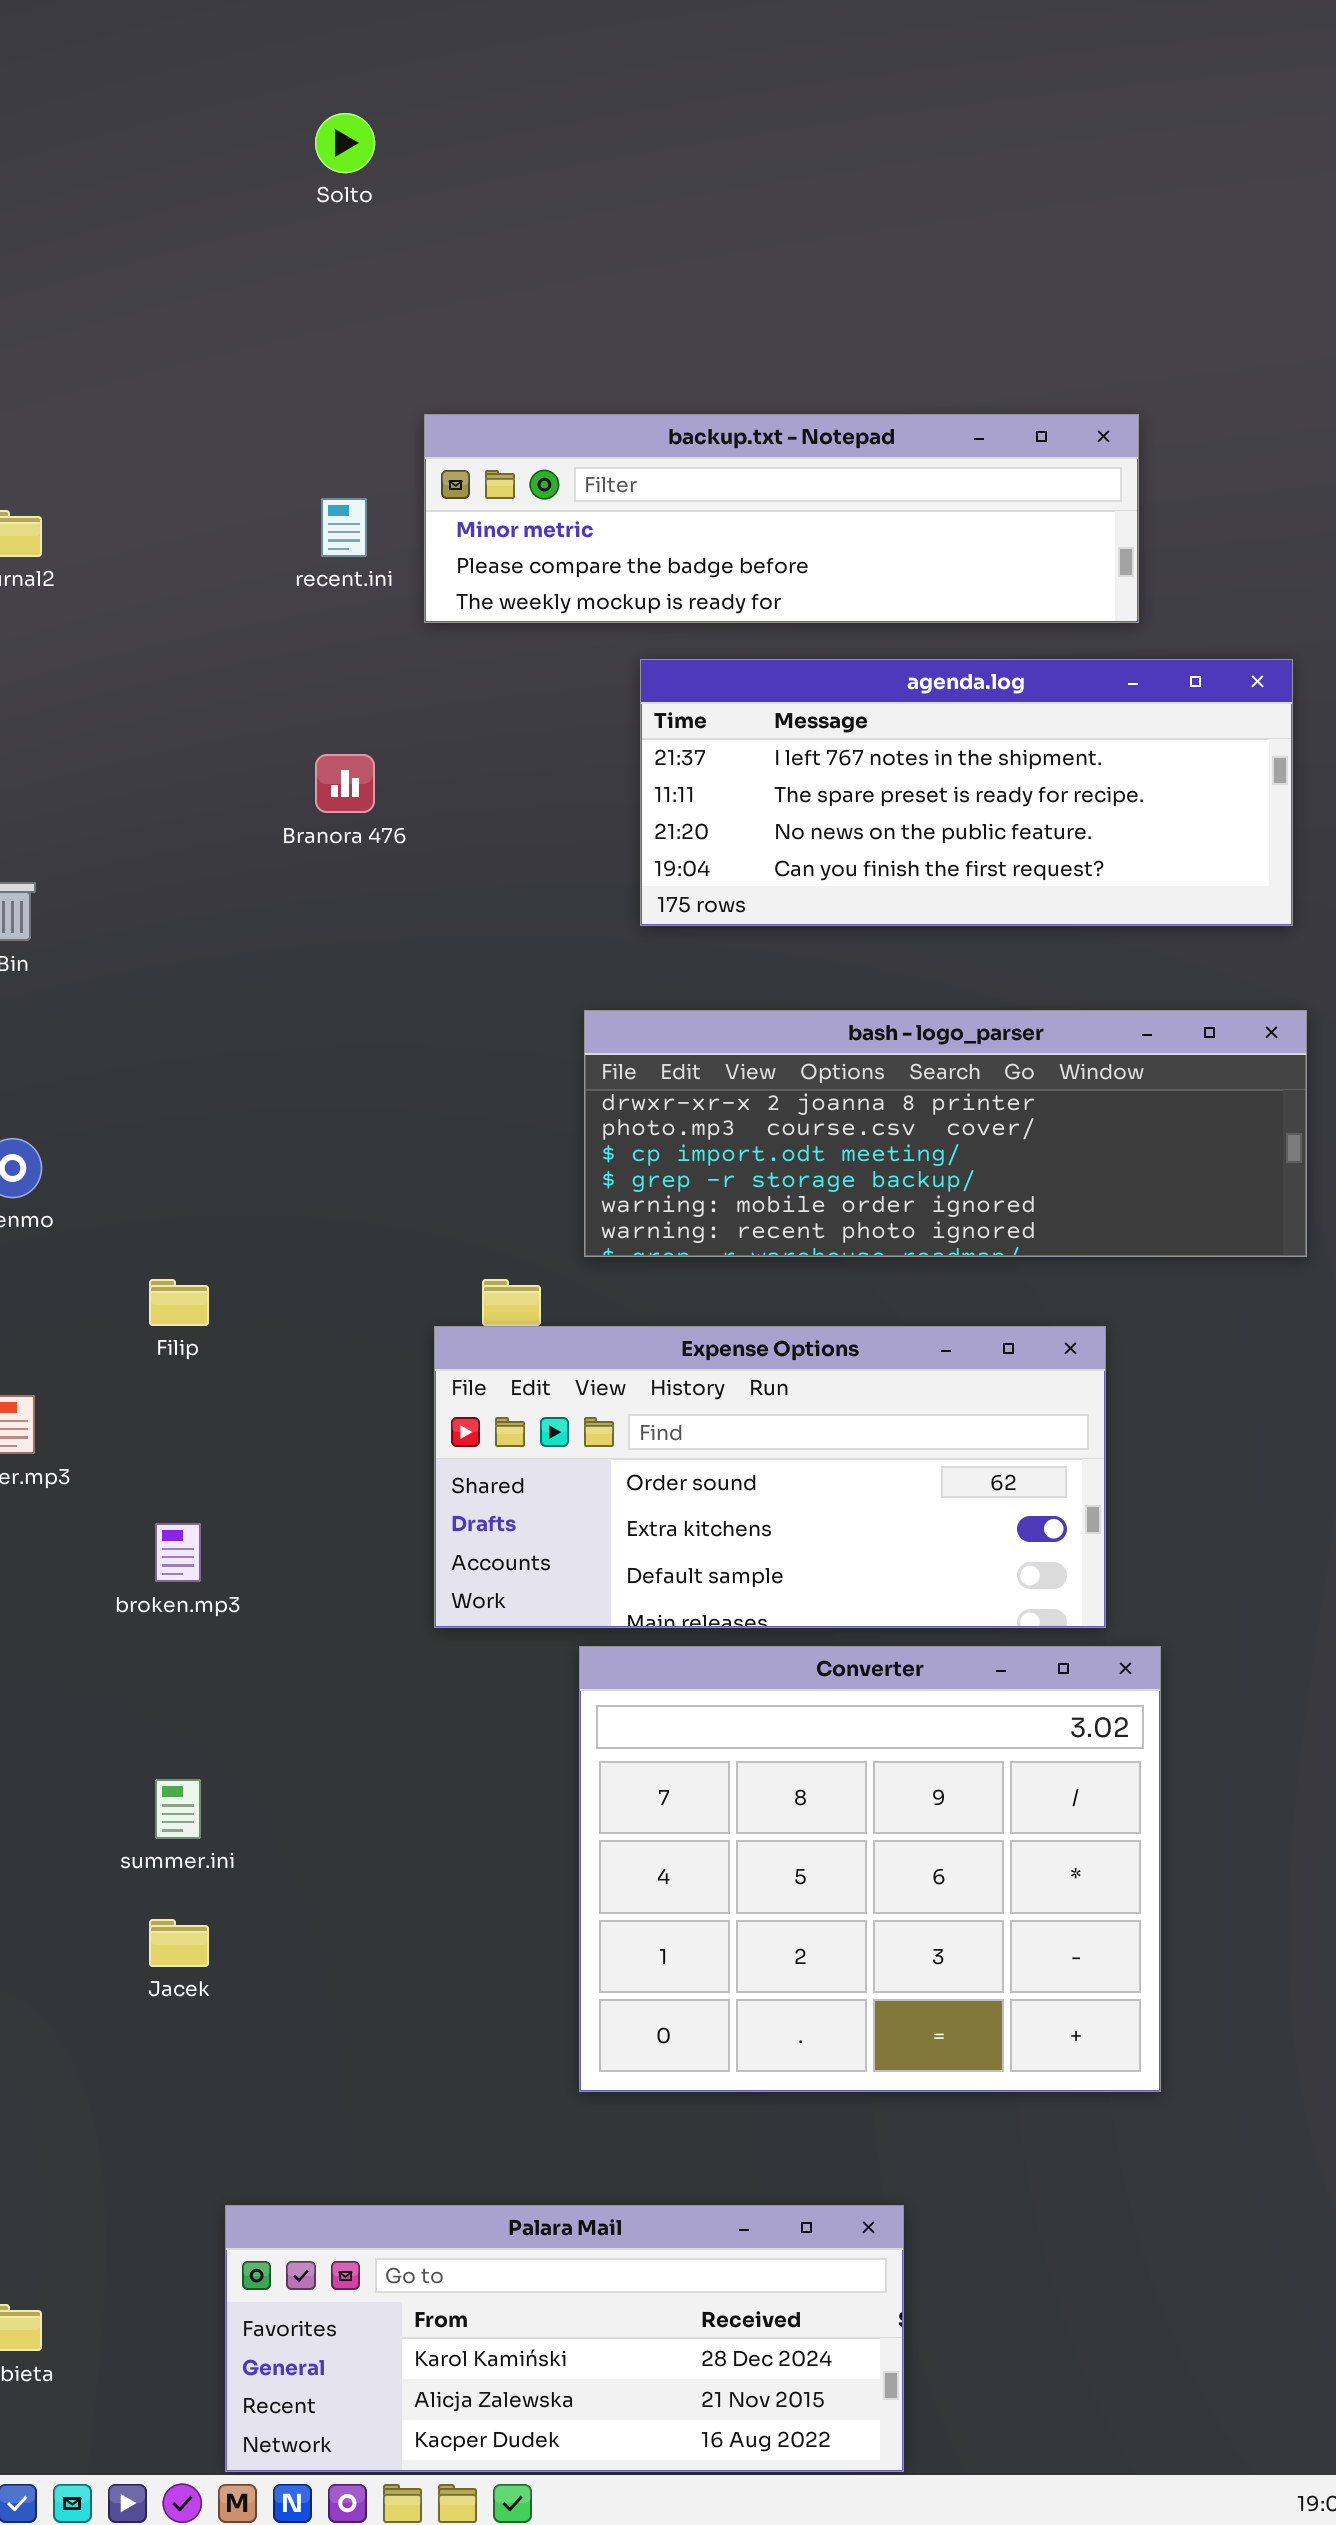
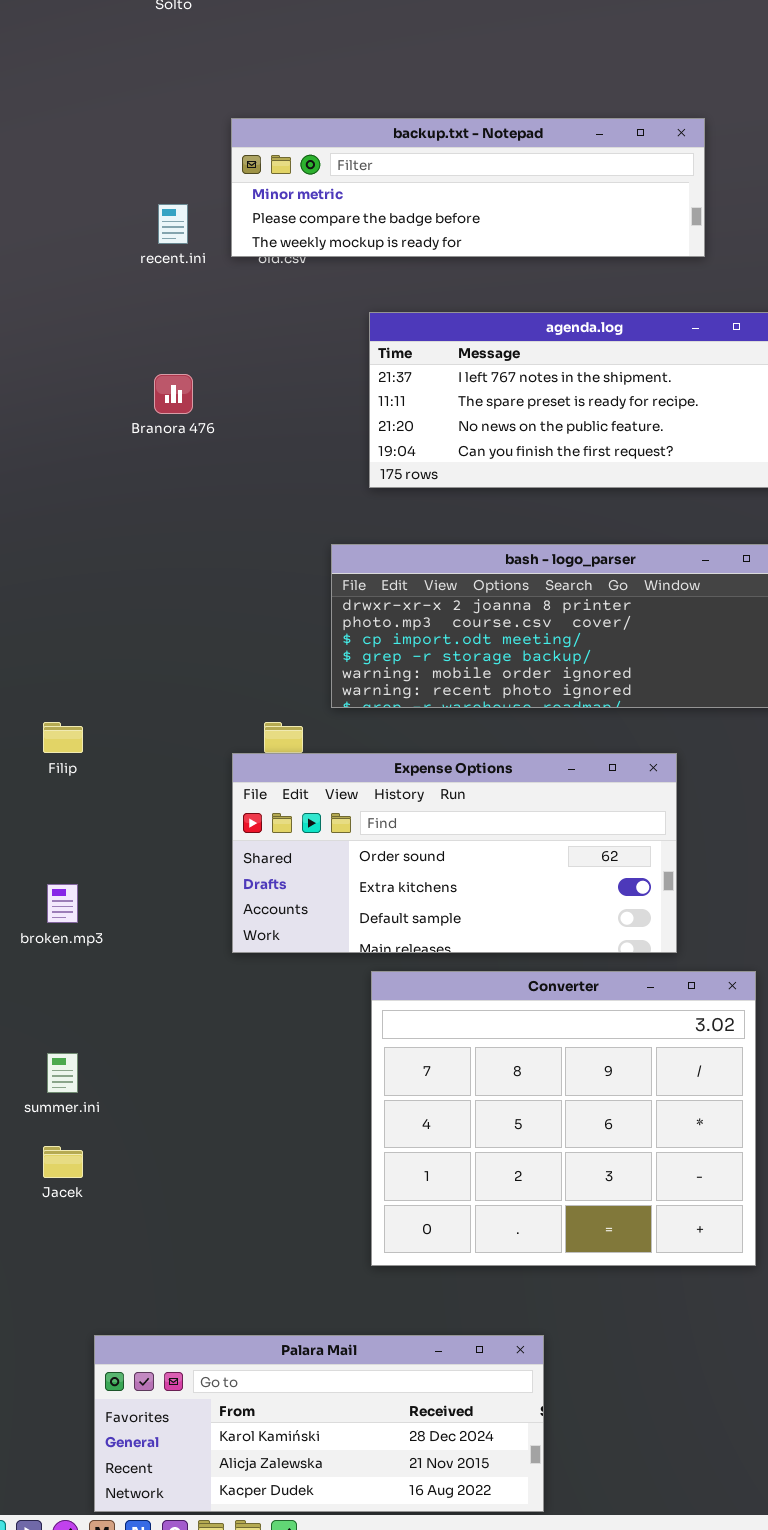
backup.txt - Notepad: [424,414,1139,623] -> [231,118,705,257], moved
Converter: [579,1646,1161,2092] -> [371,971,756,1266], moved

